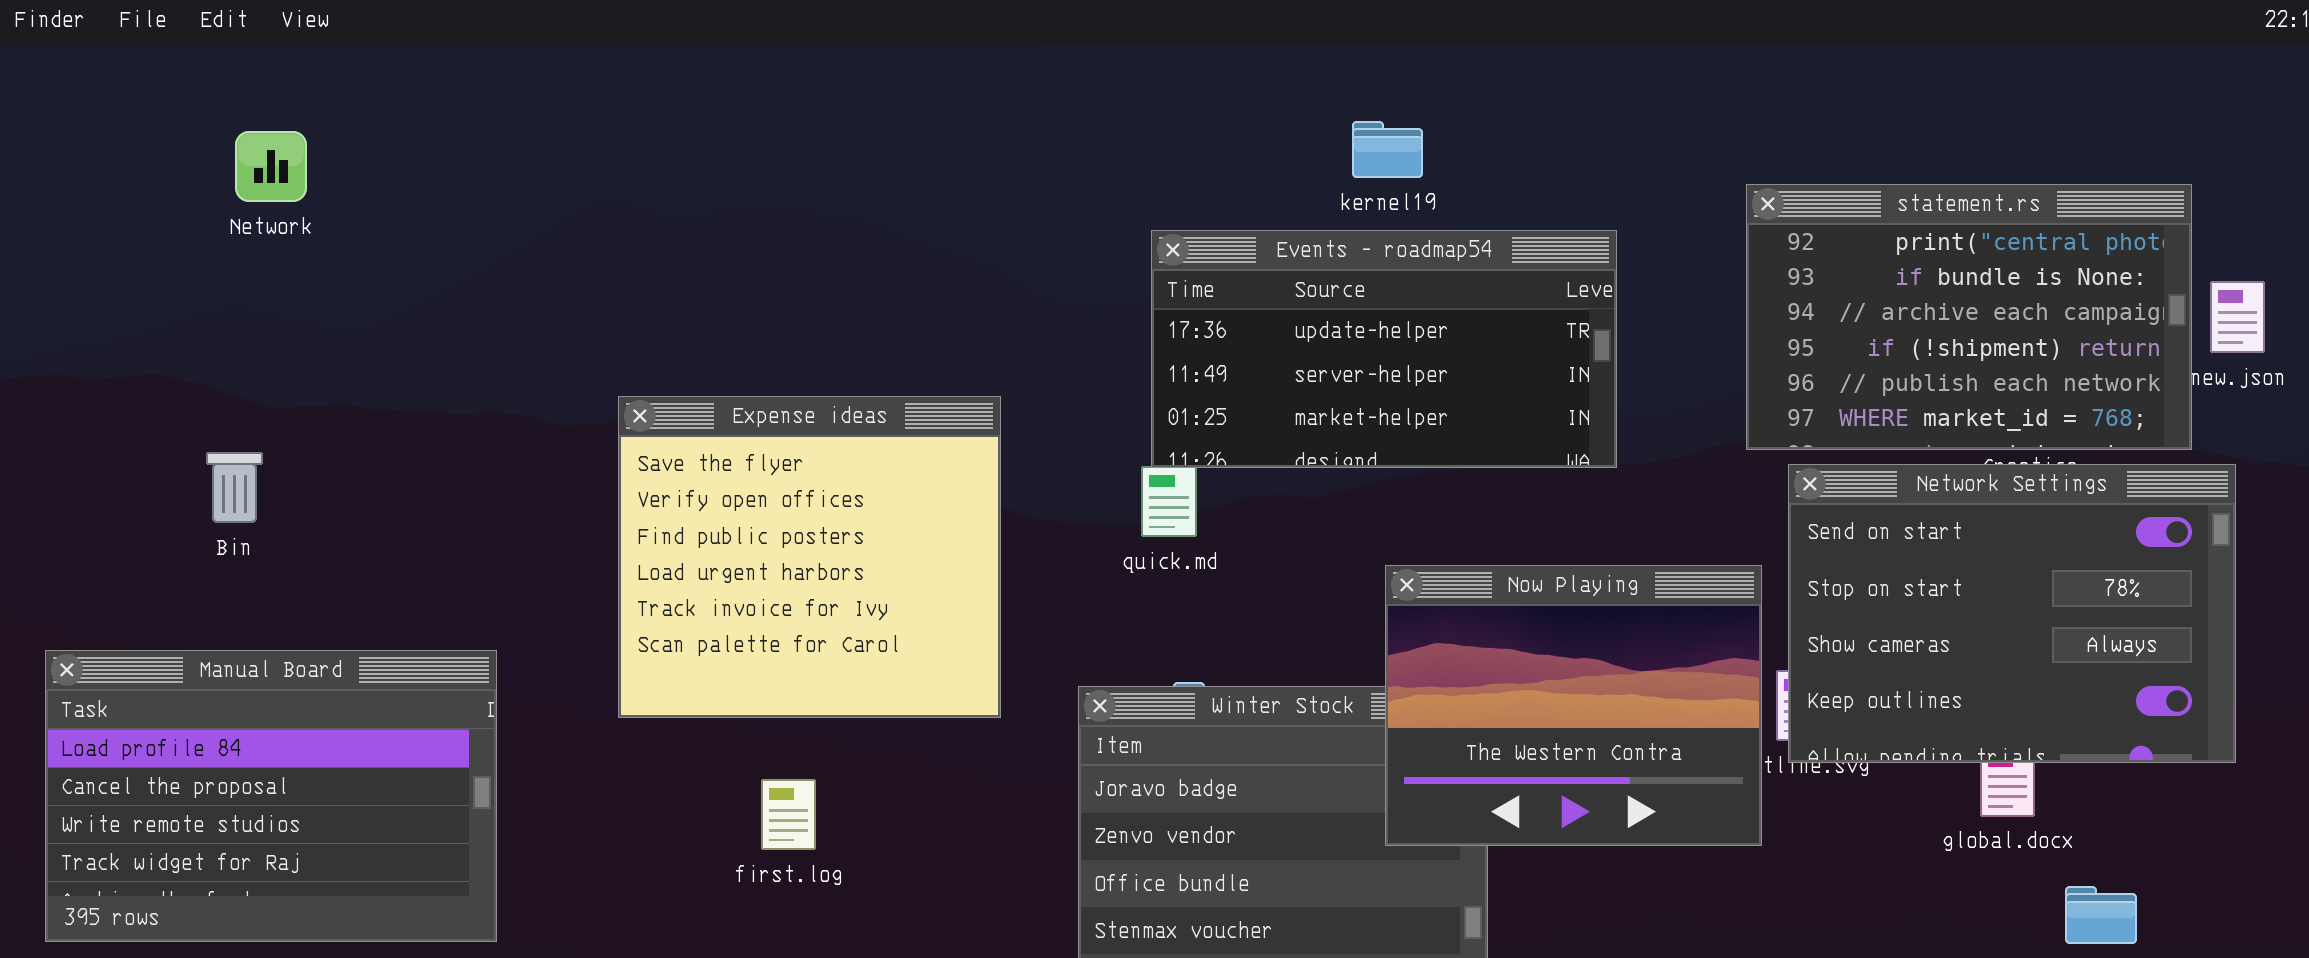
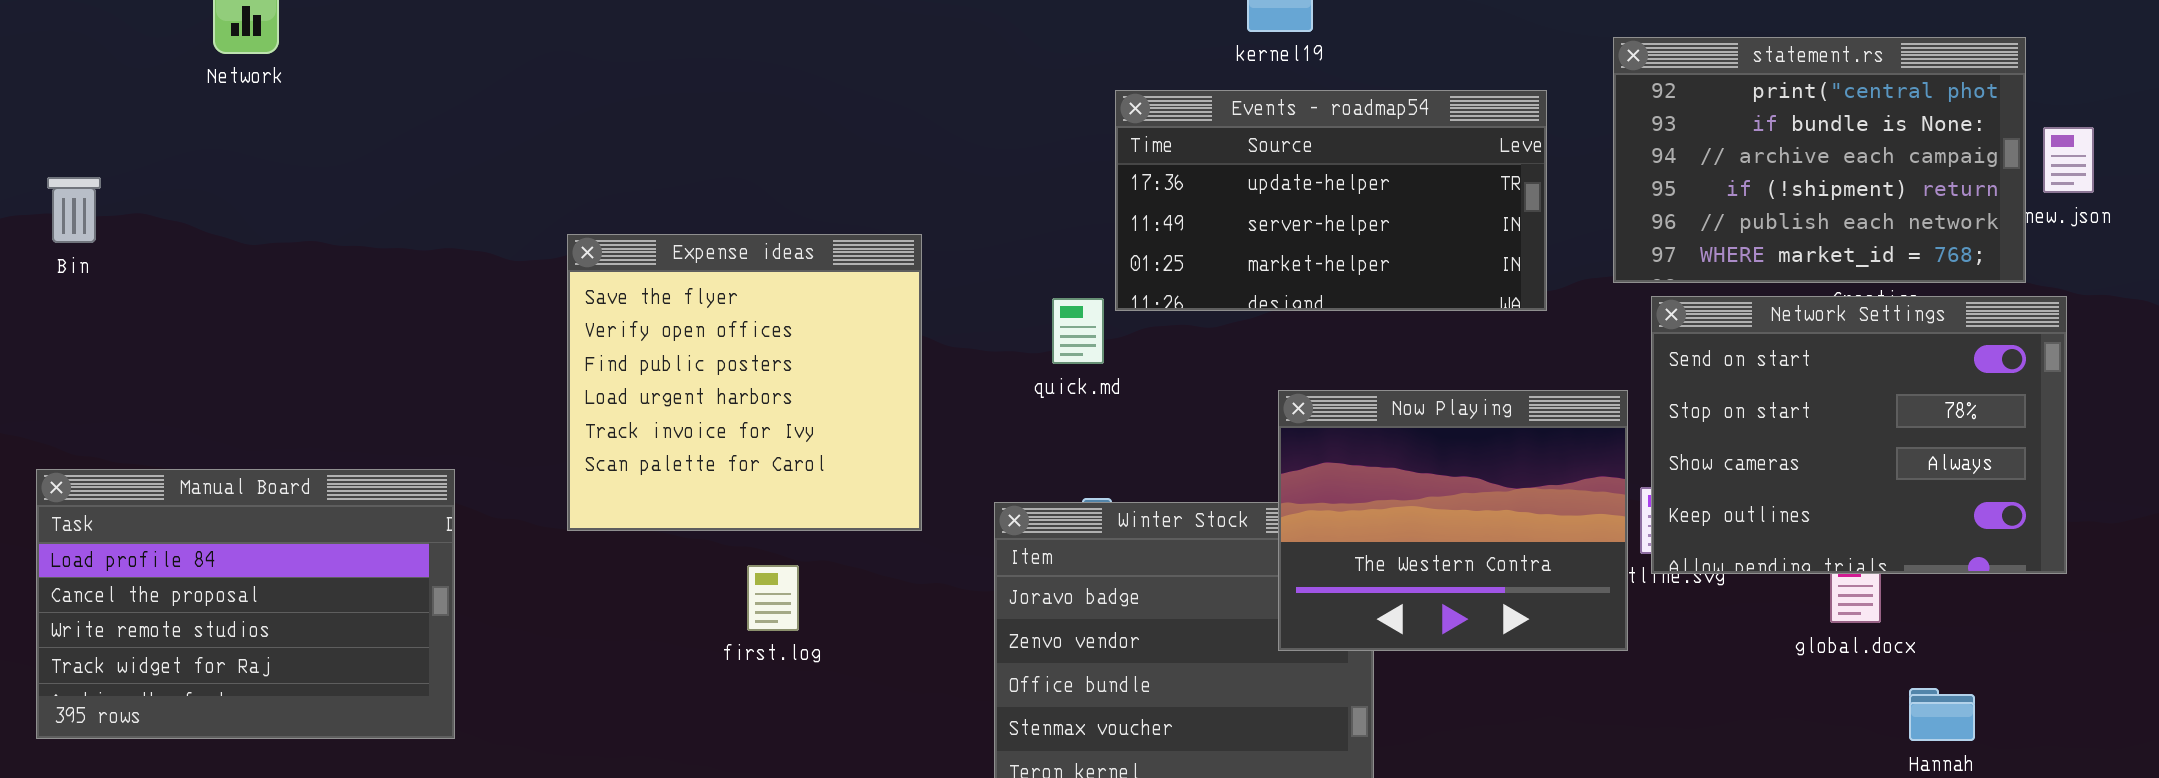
Events - roadmap54: [1151,230,1617,468] -> [1115,90,1547,311], moved
Bin: [206,452,263,523] -> [47,177,101,243], moved
first.log: [761,779,816,850] -> [747,565,799,631], moved

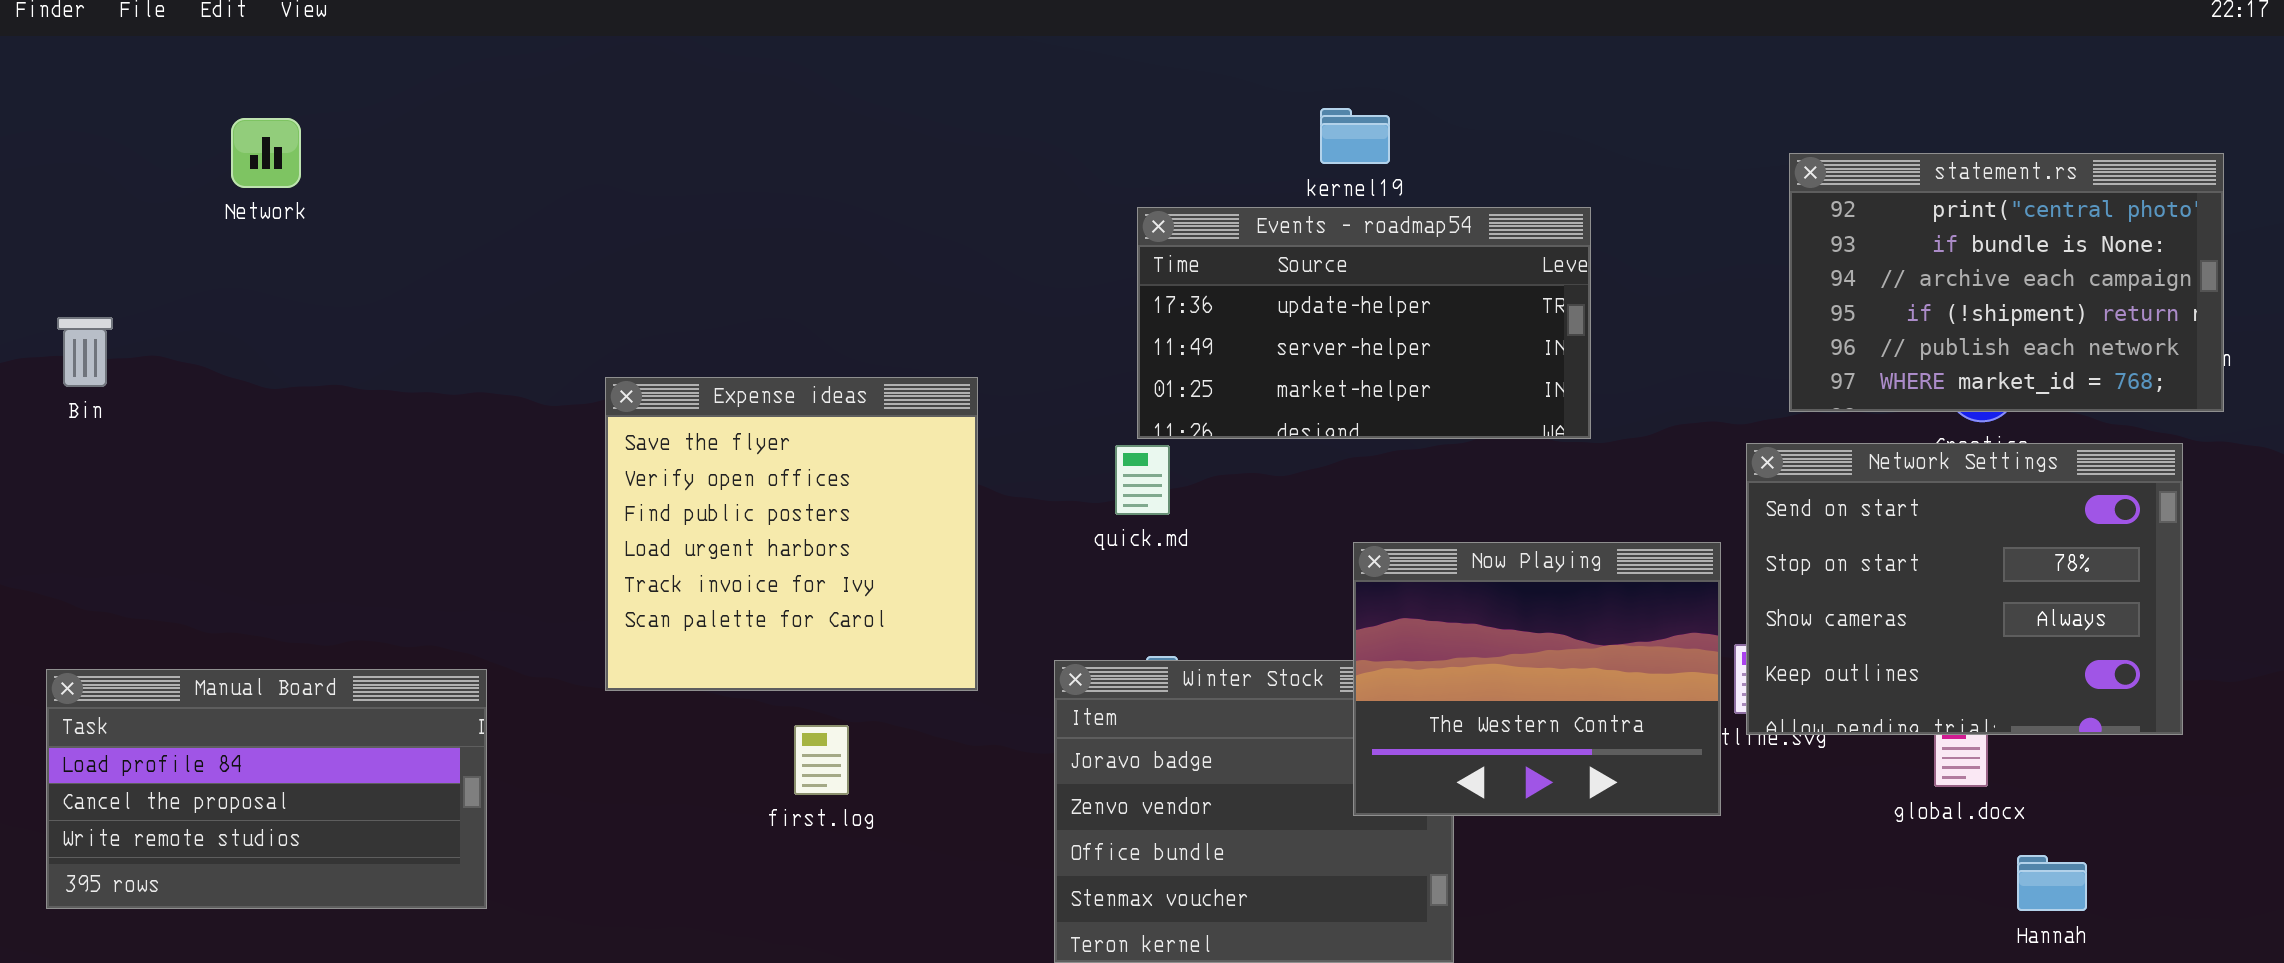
statement.rs: [1613,37,2026,283] -> [1789,153,2224,412], moved
Events - roadmap54: [1115,90,1547,311] -> [1137,207,1591,439], moved
Manual Board: [36,469,455,739] -> [46,669,487,909], resized

